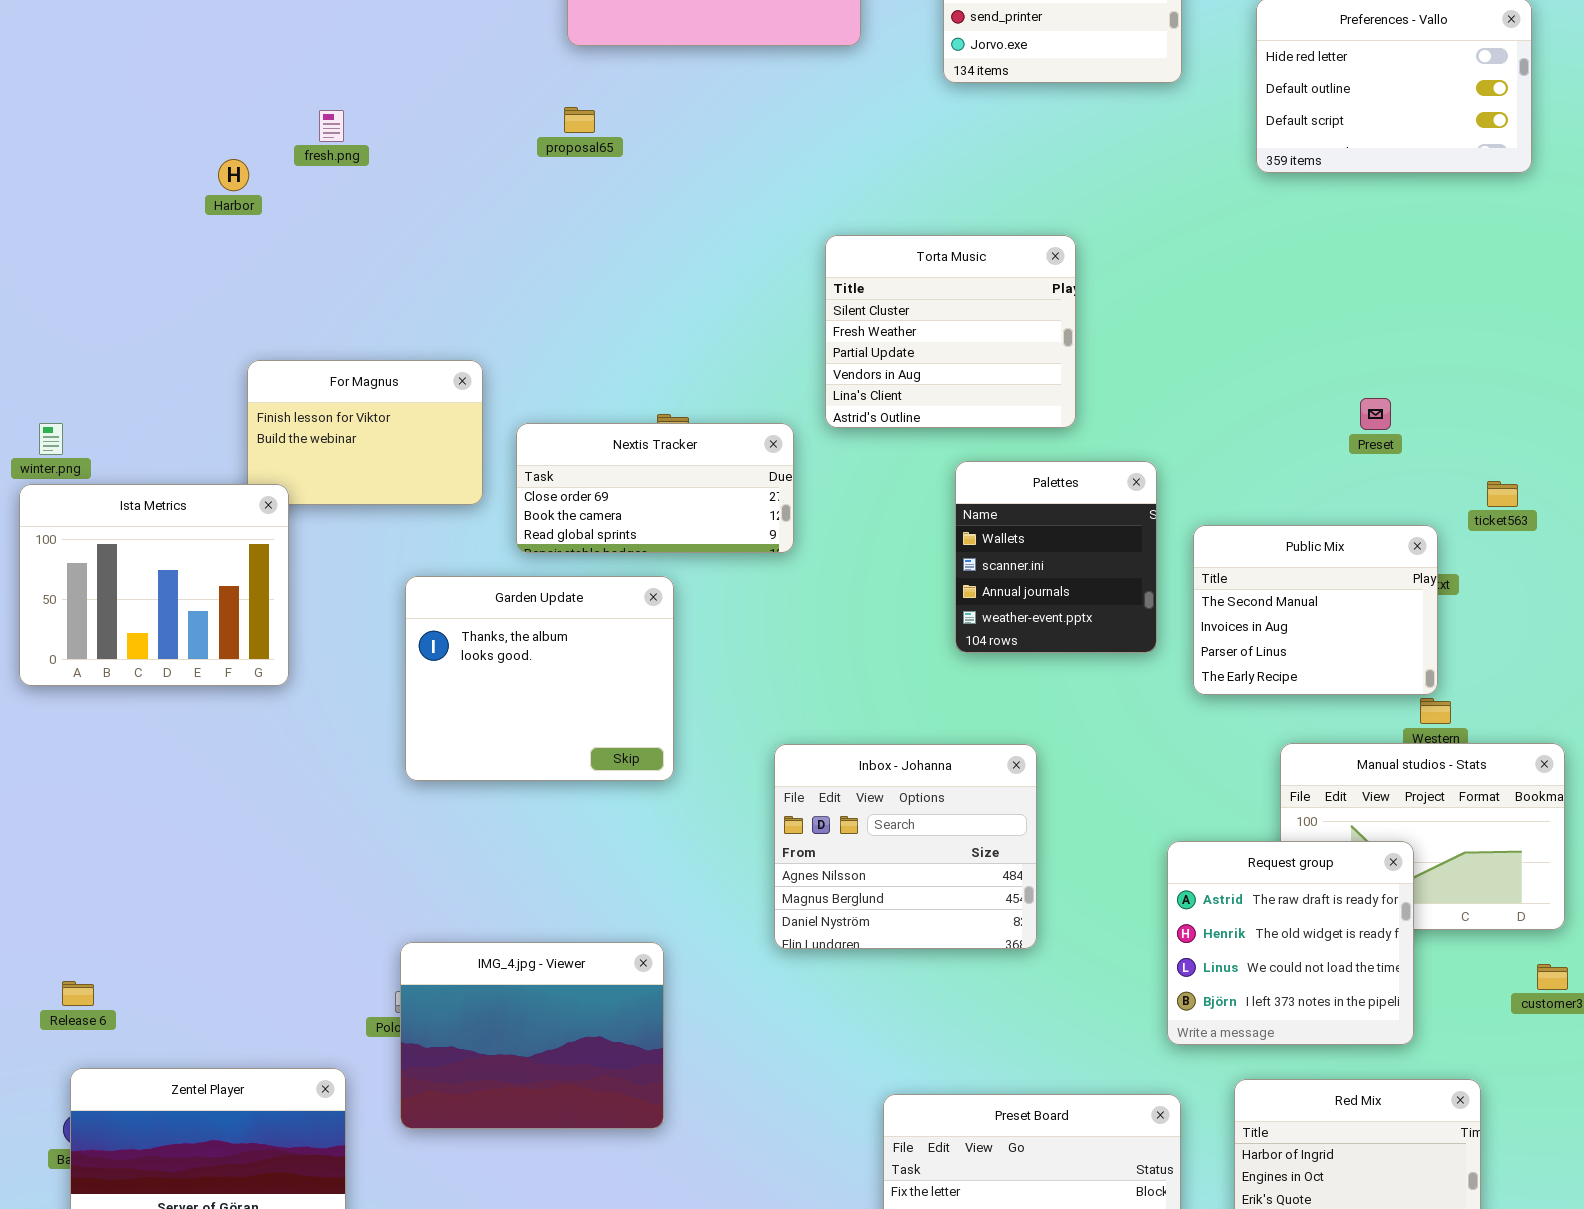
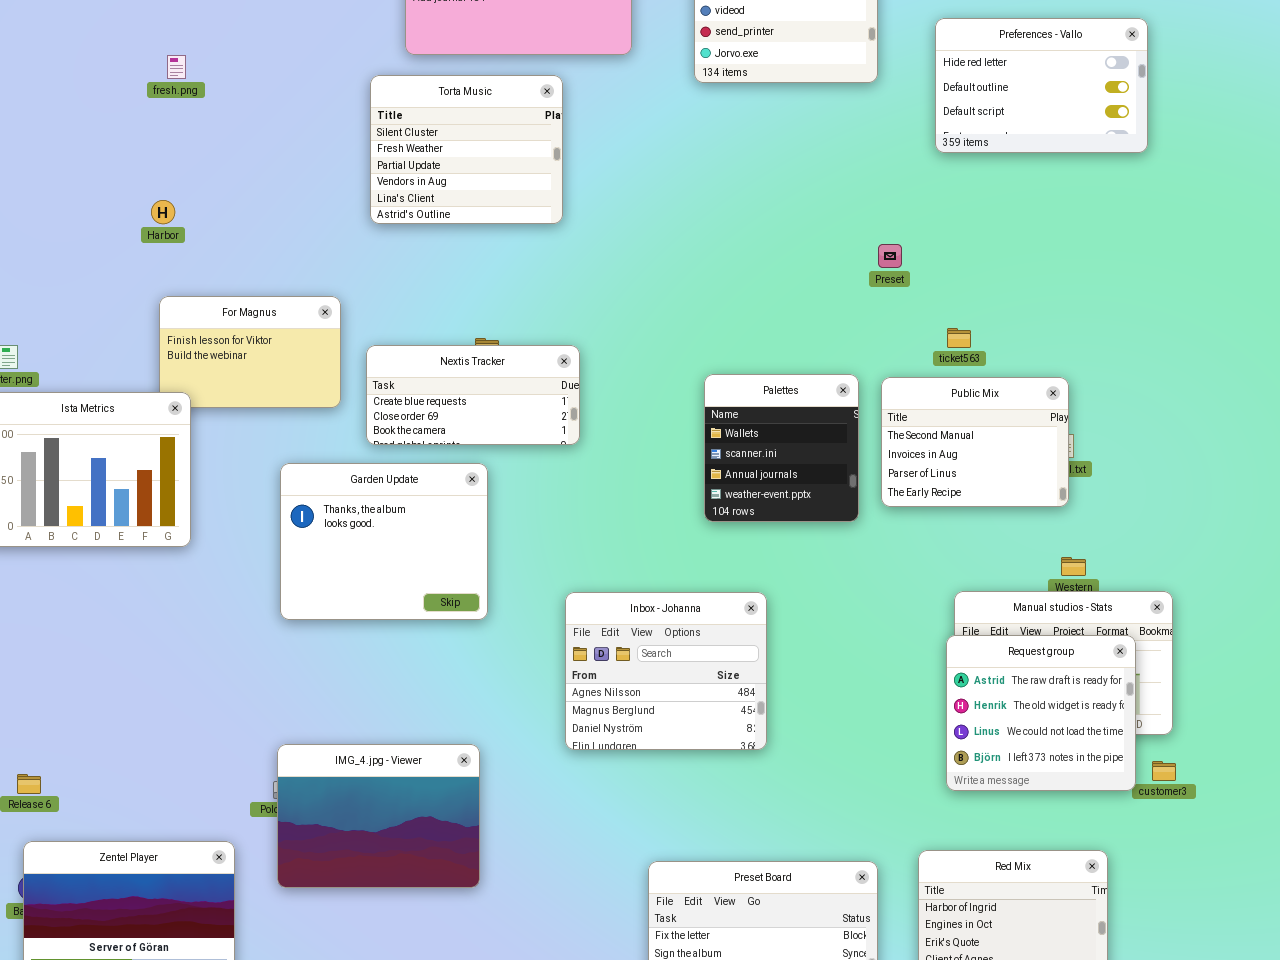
fresh.png: [319,110,344,142] -> [167,55,186,79], moved
Harbor: [218,159,249,191] -> [151,200,175,224], moved
Torta Music: [825,235,1076,428] -> [370,75,563,224], moved
Preset: [1360,398,1391,430] -> [878,244,902,268], moved
Nextis Tracker: [516,423,794,553] -> [366,345,580,445], scrolled up 1 row
ticket563: [1487,481,1518,507] -> [947,328,971,348], moved
Public Mix: [1193,525,1438,695] -> [881,377,1069,507], moved
Request group: [1167,841,1414,1045] -> [946,635,1136,791], moved

